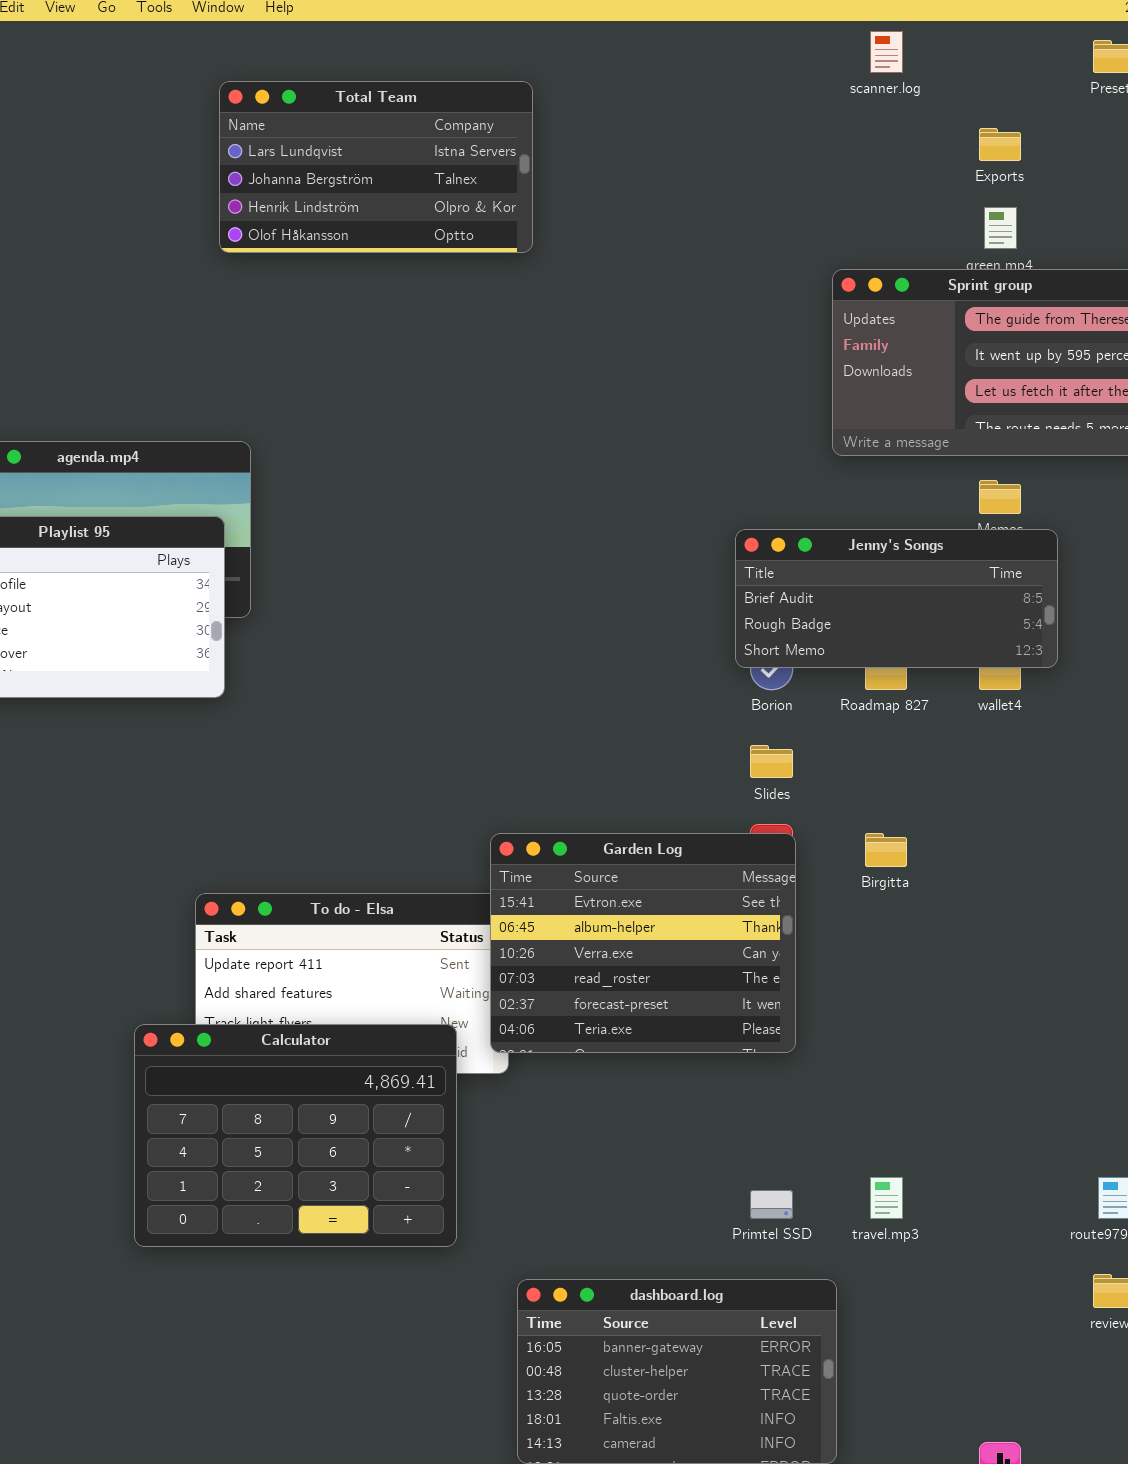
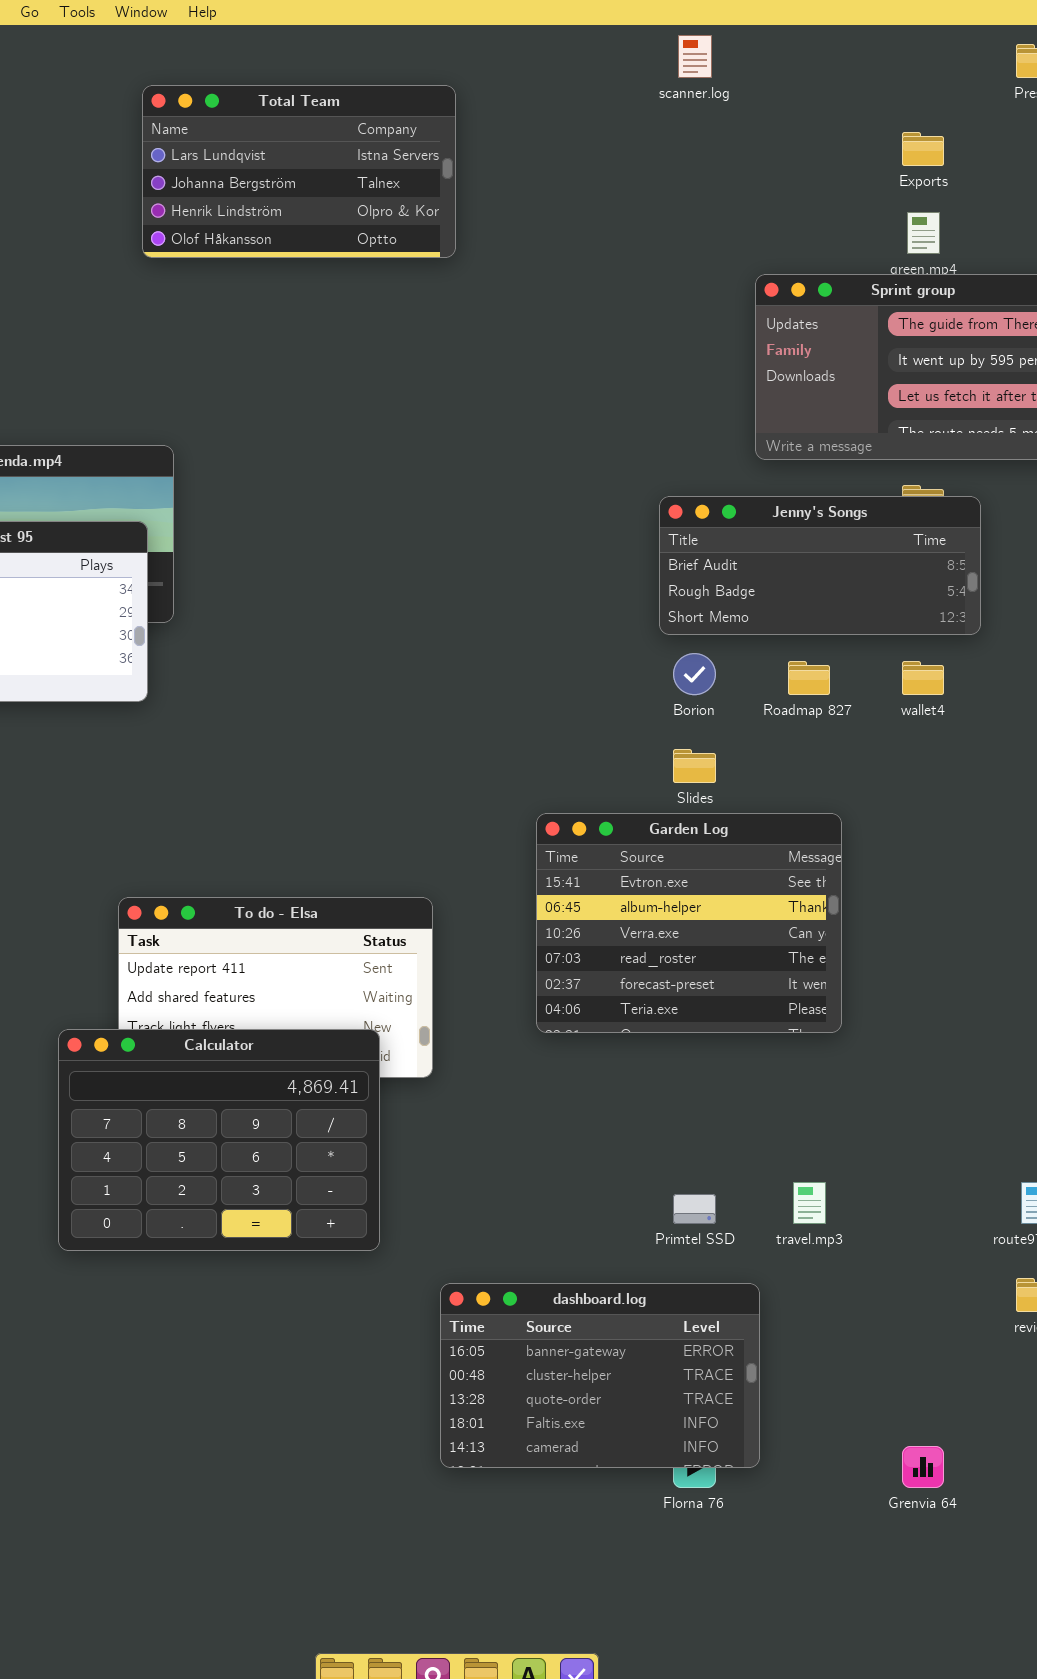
scanner.log: [870,31,903,73] -> [678,35,712,78], moved
Jenny's Songs: [735,529,1058,668] -> [659,496,981,635], moved
Garden Log: [490,833,796,1053] -> [536,813,842,1033], moved

